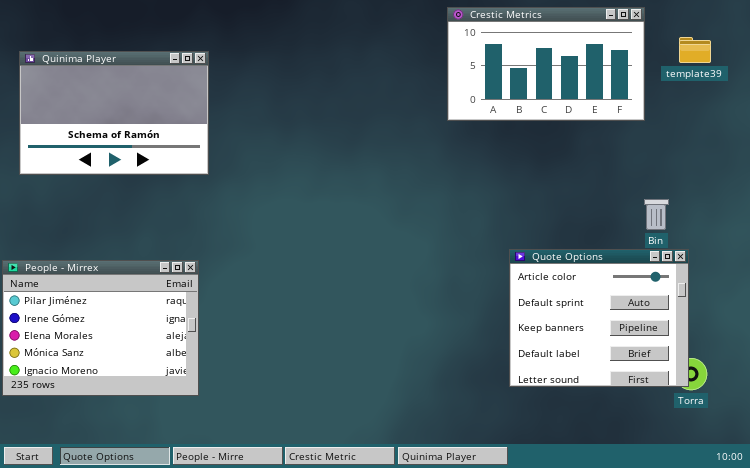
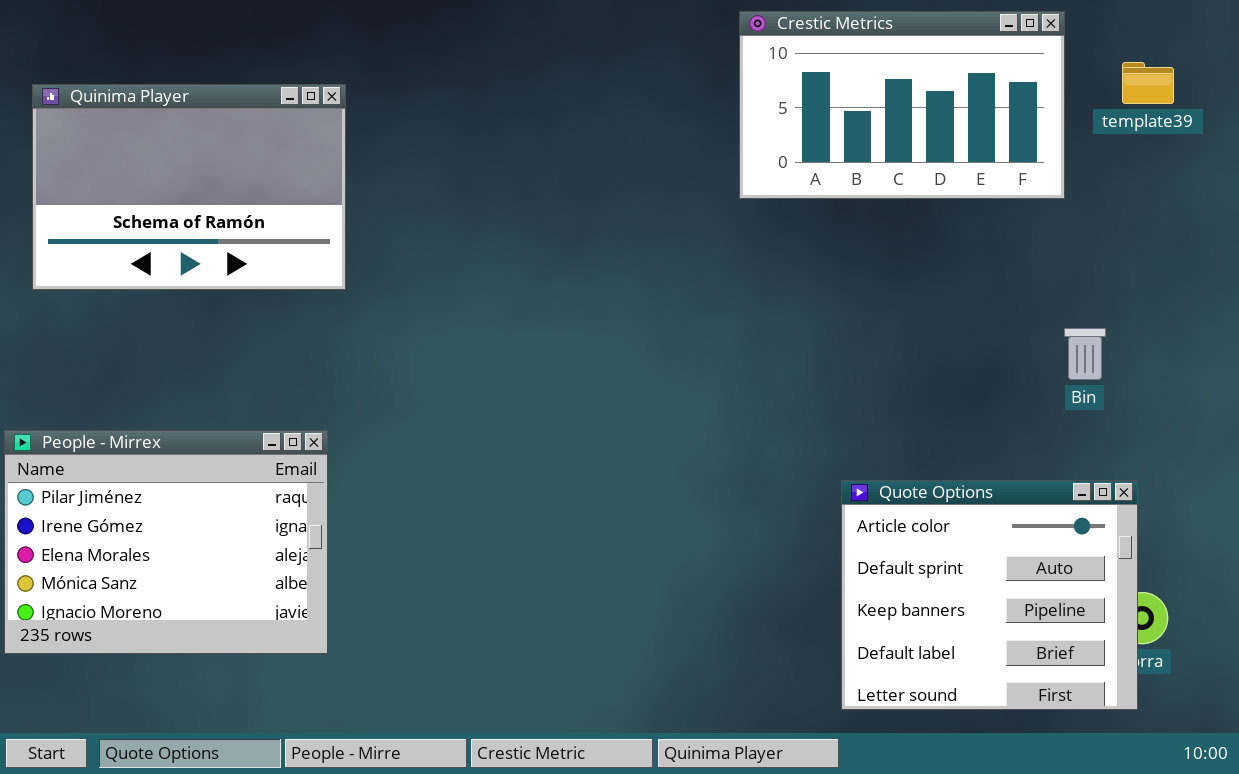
Quote Options: [509,249,689,387] -> [841,480,1138,710], moved

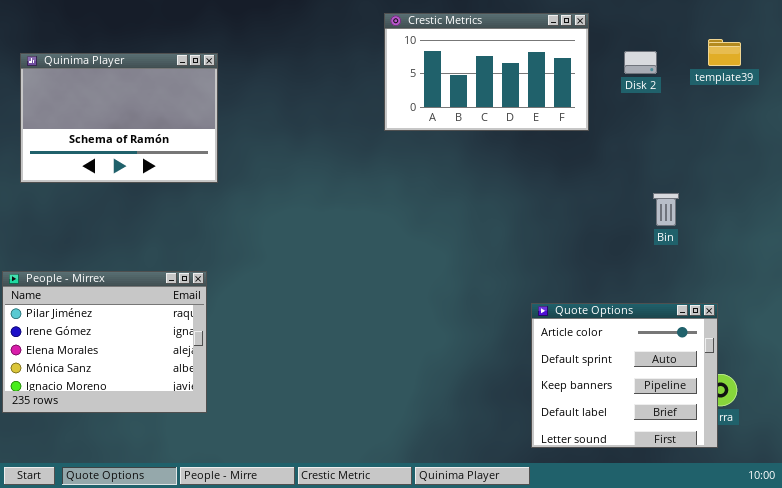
Crestic Metrics: [739,11,1065,199] -> [384,13,589,131], moved
Bin: [1064,328,1106,380] -> [653,193,679,226], moved

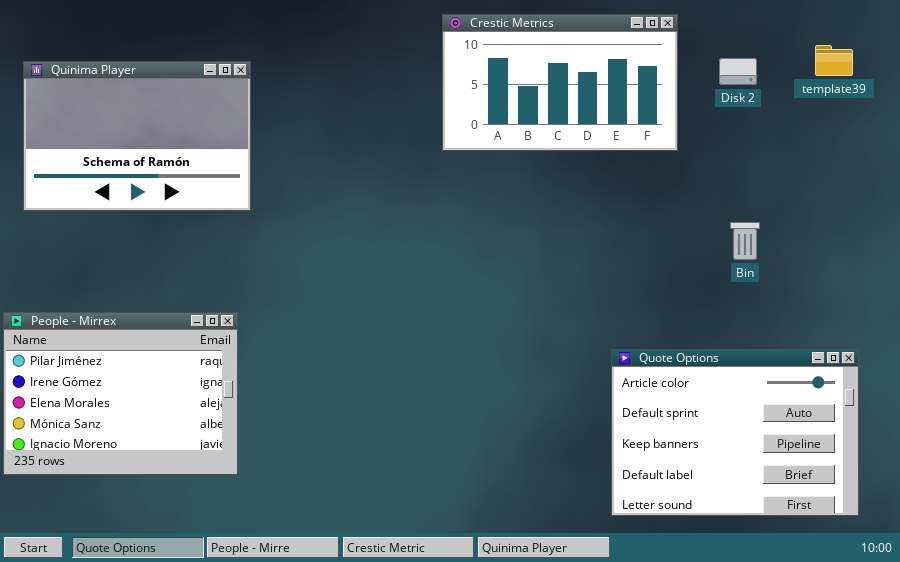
Bin: [653,193,679,226] -> [730,222,760,260], moved
Quote Options: [531,303,718,448] -> [611,349,859,516], resized

